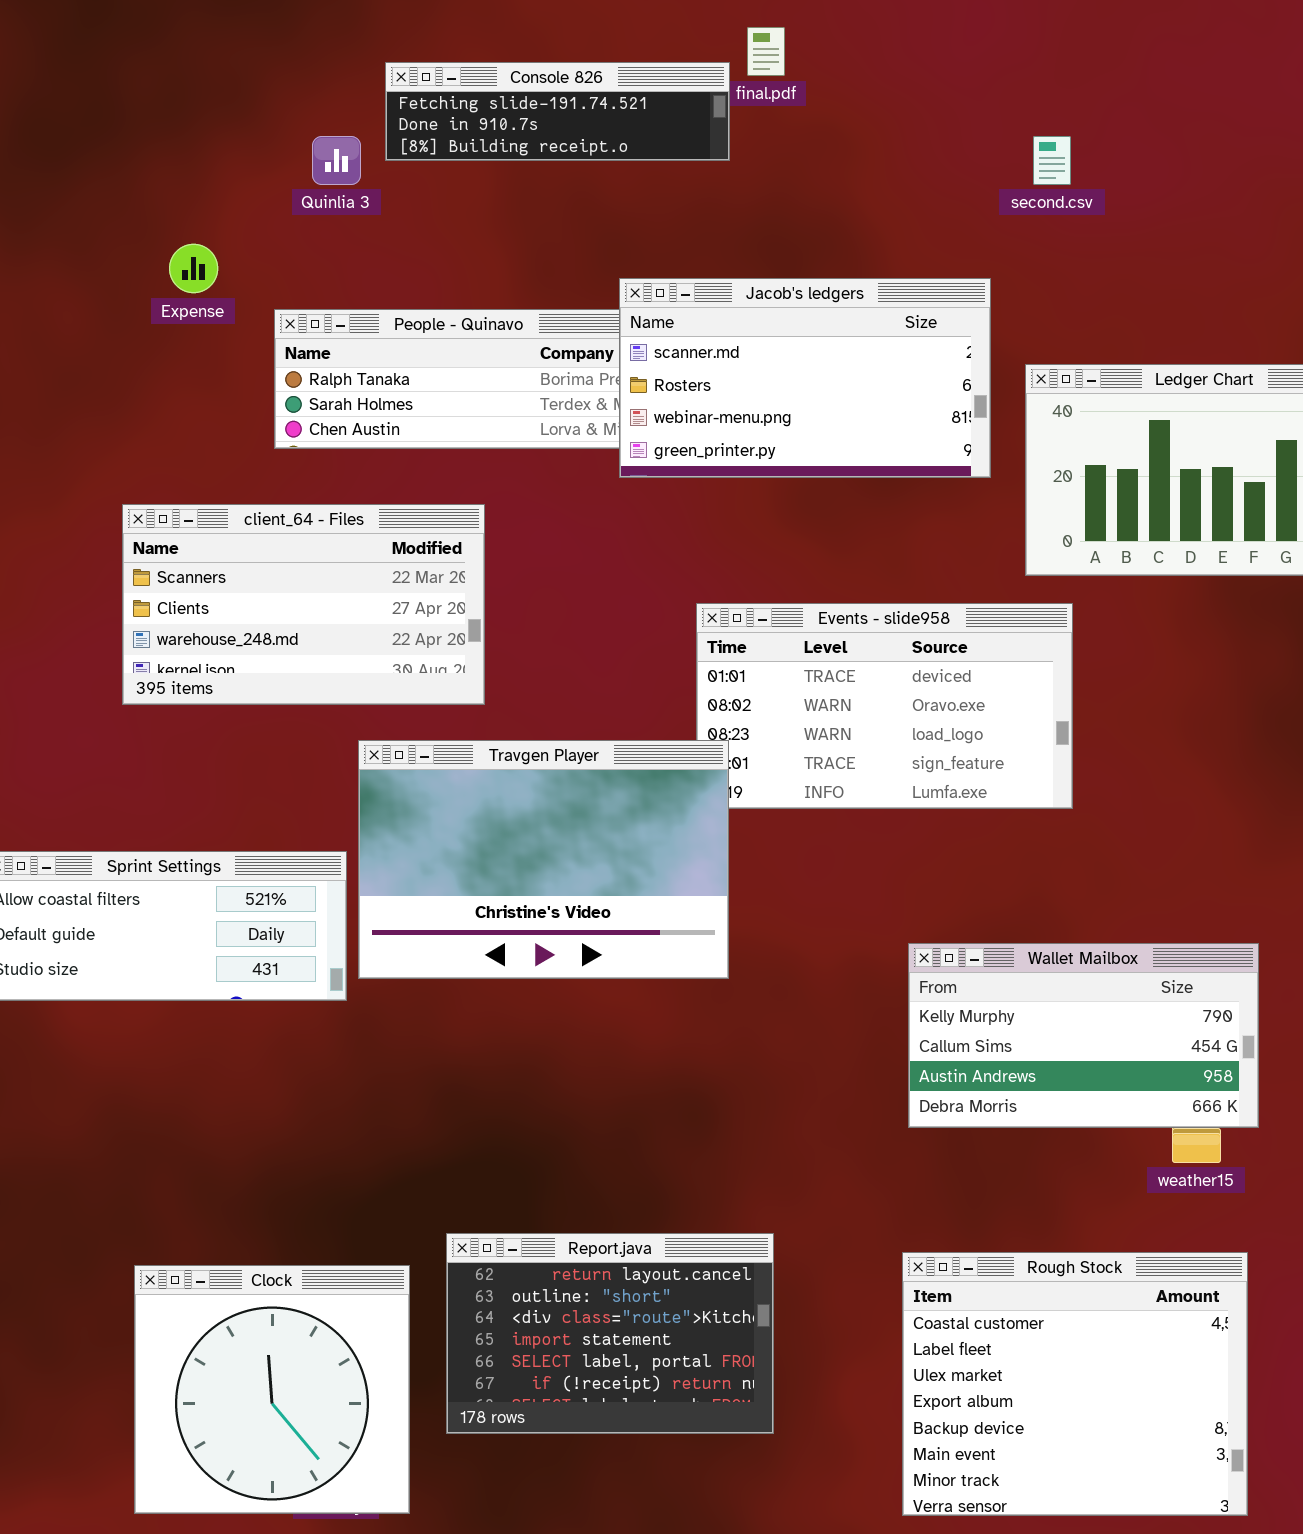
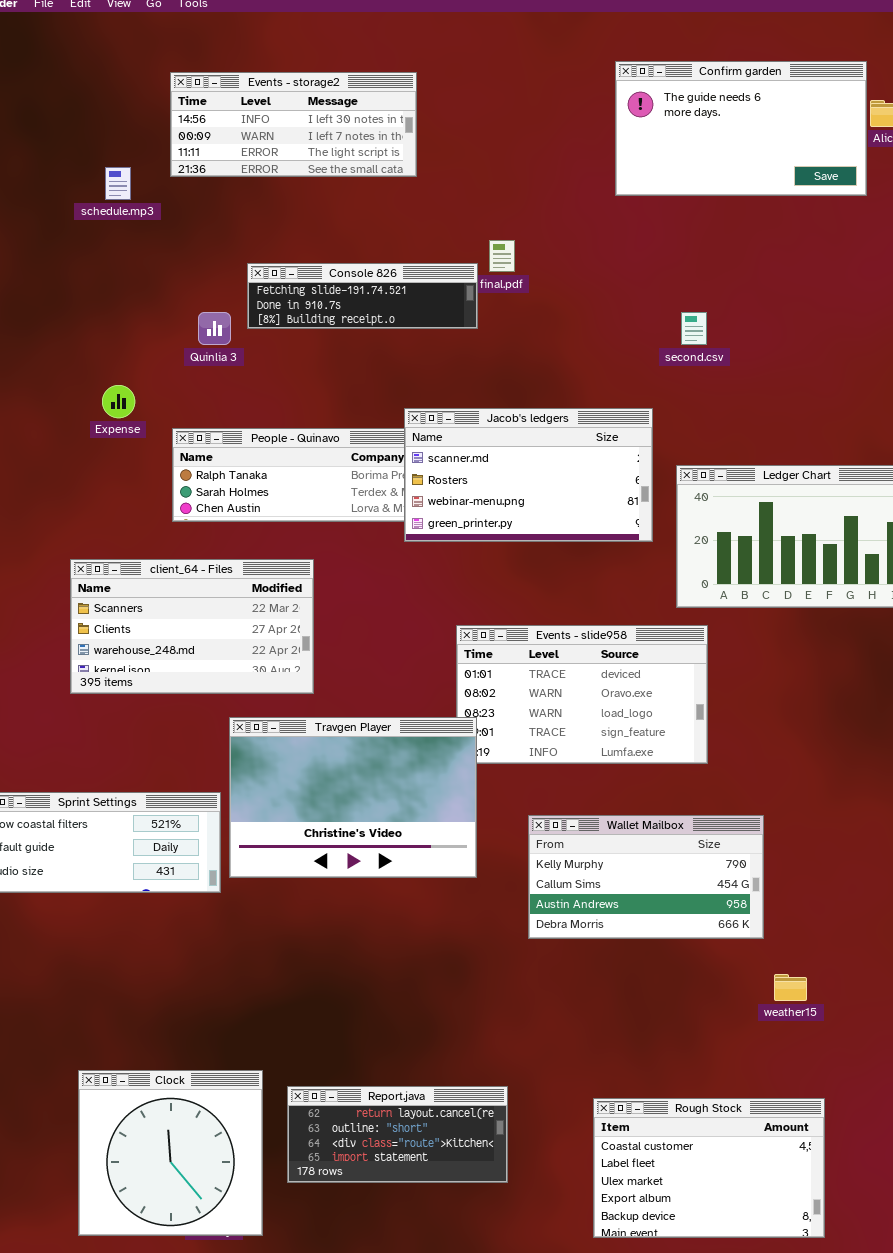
Wallet Mailbox: [908,943,1259,1128] -> [528,815,764,939], moved
Report.java: [446,1233,774,1434] -> [287,1086,508,1183], resized
Rough Stock: [902,1252,1248,1516] -> [593,1098,825,1238], resized

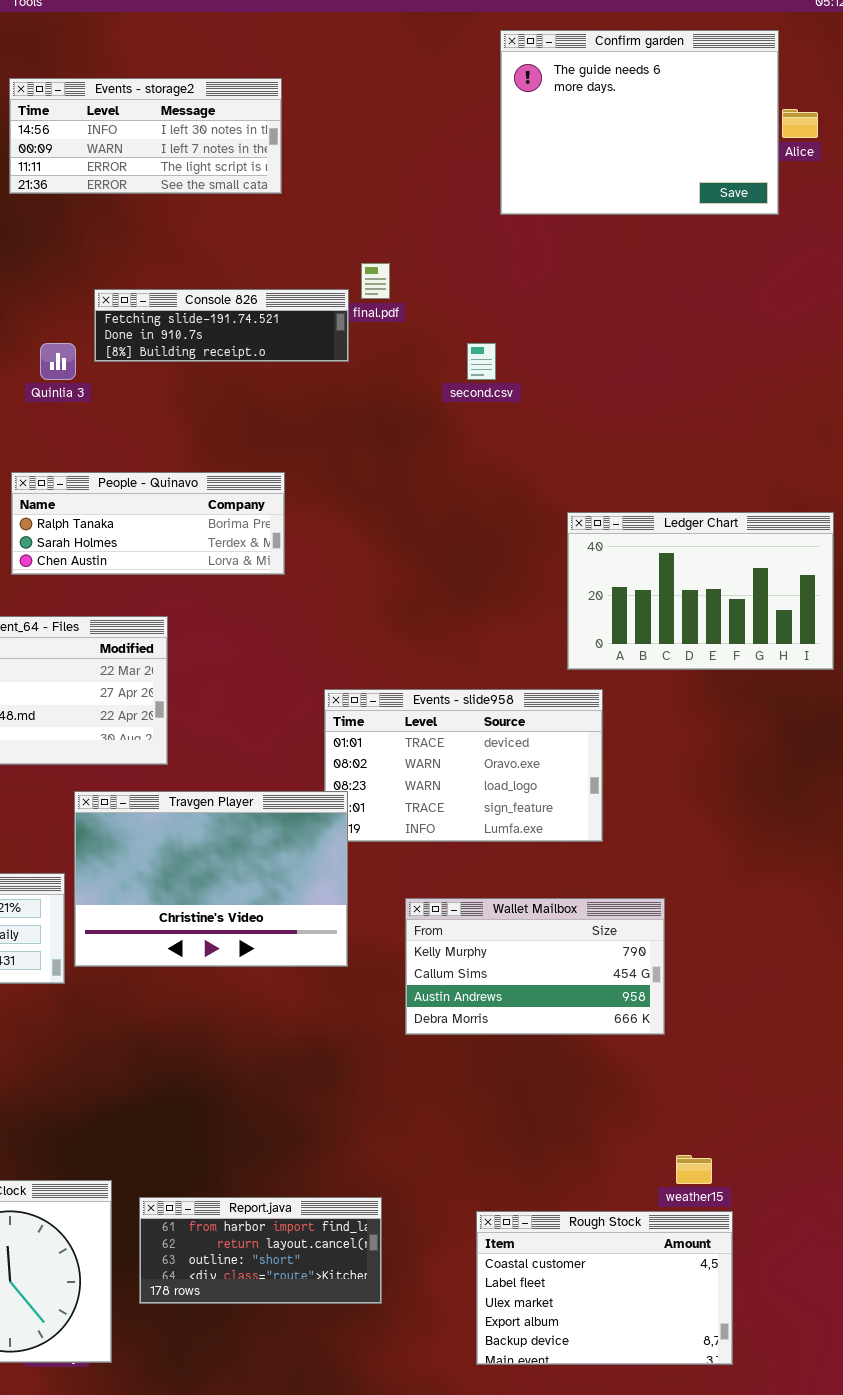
Confirm garden: [615,61,867,196] -> [500,30,779,215], resized
second.csv: [681,312,707,345] -> [467,343,496,380], moved
Jacob's ledgers: [404,408,653,542] -> none, closed
weather15: [774,974,807,1001] -> [676,1155,712,1184], moved
Report.java: [287,1086,508,1183] -> [139,1197,382,1304], scrolled up 1 row

